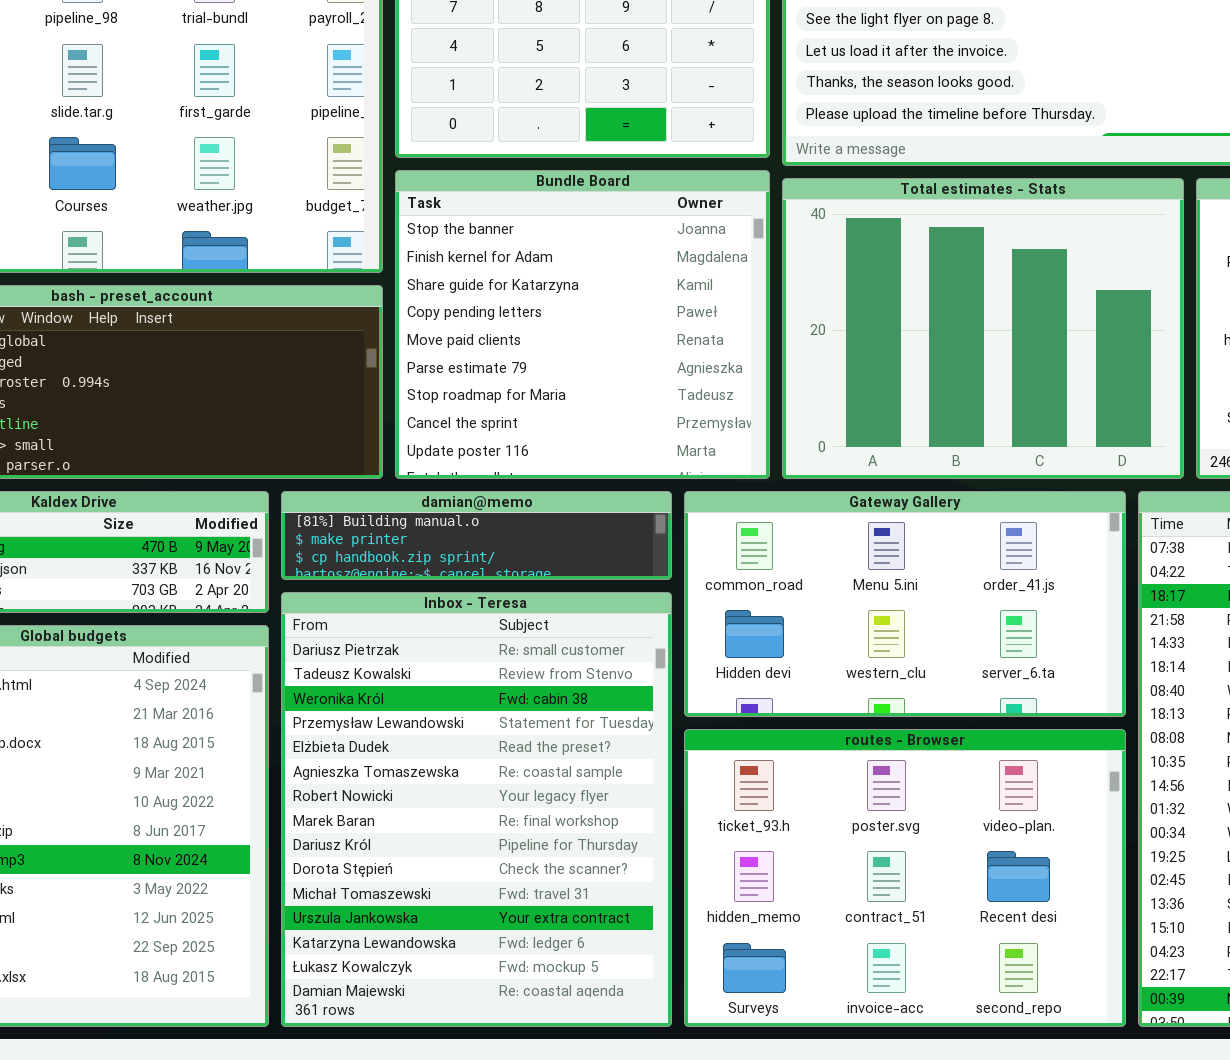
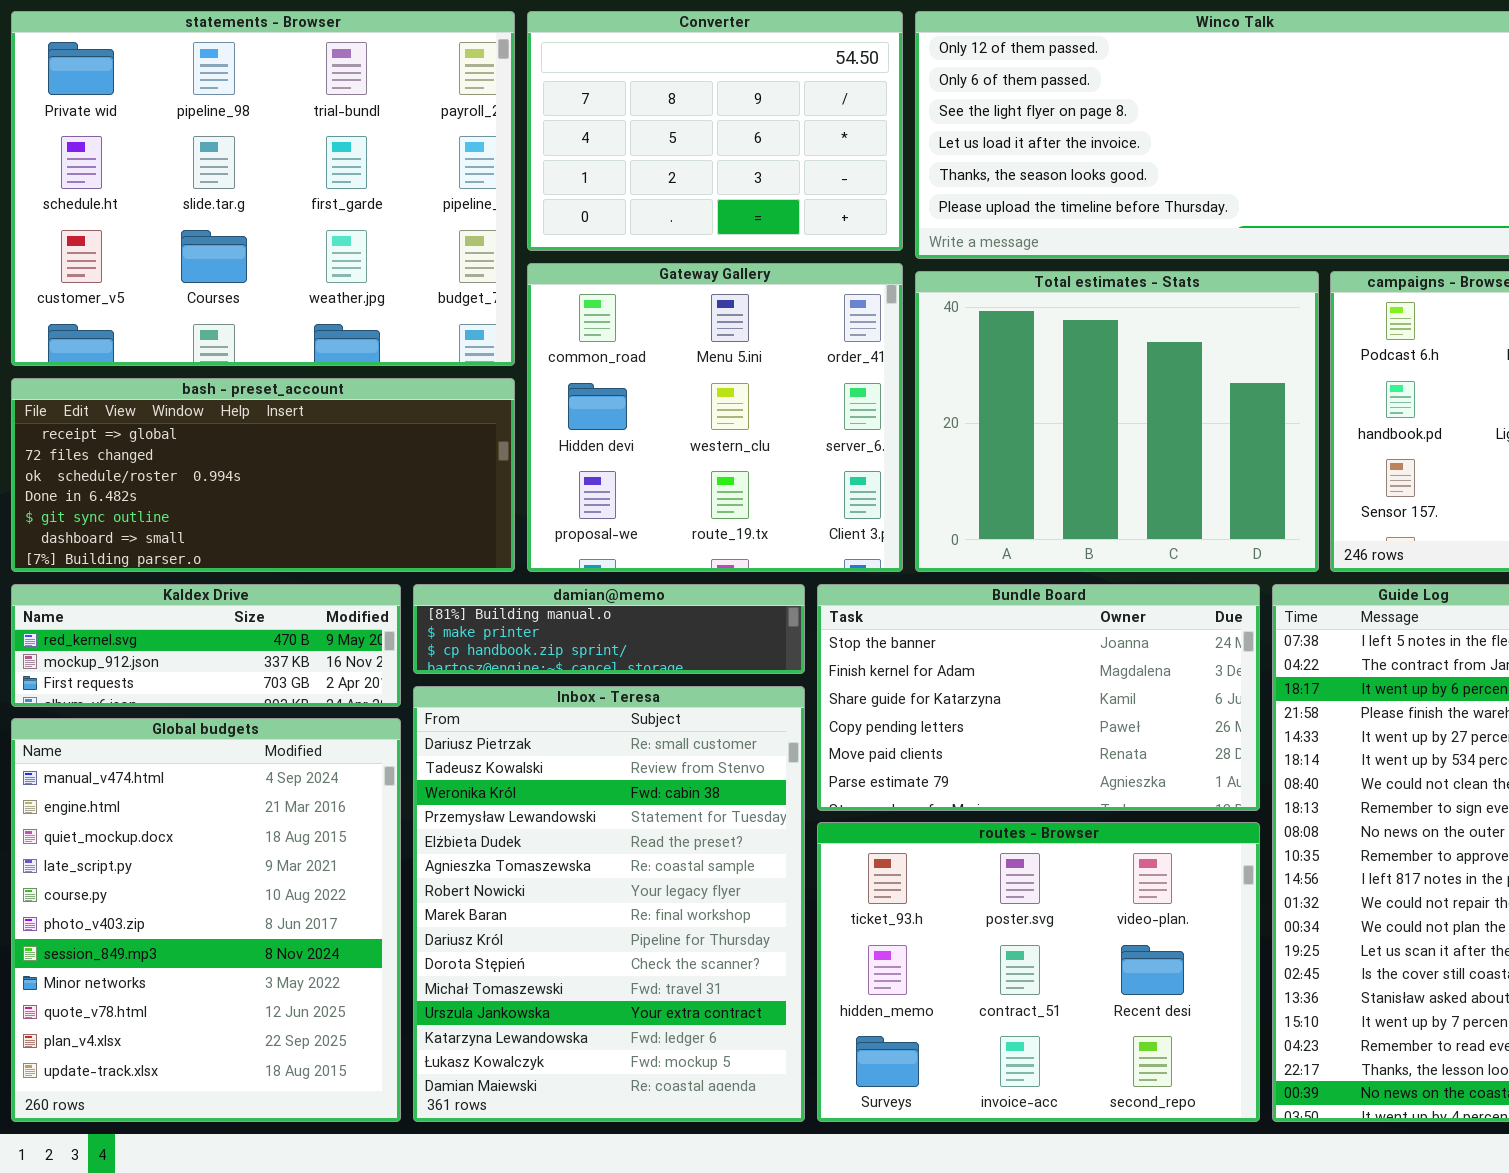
Bundle Board: [395,170,770,479] -> [817,584,1260,811], moved, resized
Gateway Gallery: [684,491,1126,717] -> [527,263,903,572], moved, resized

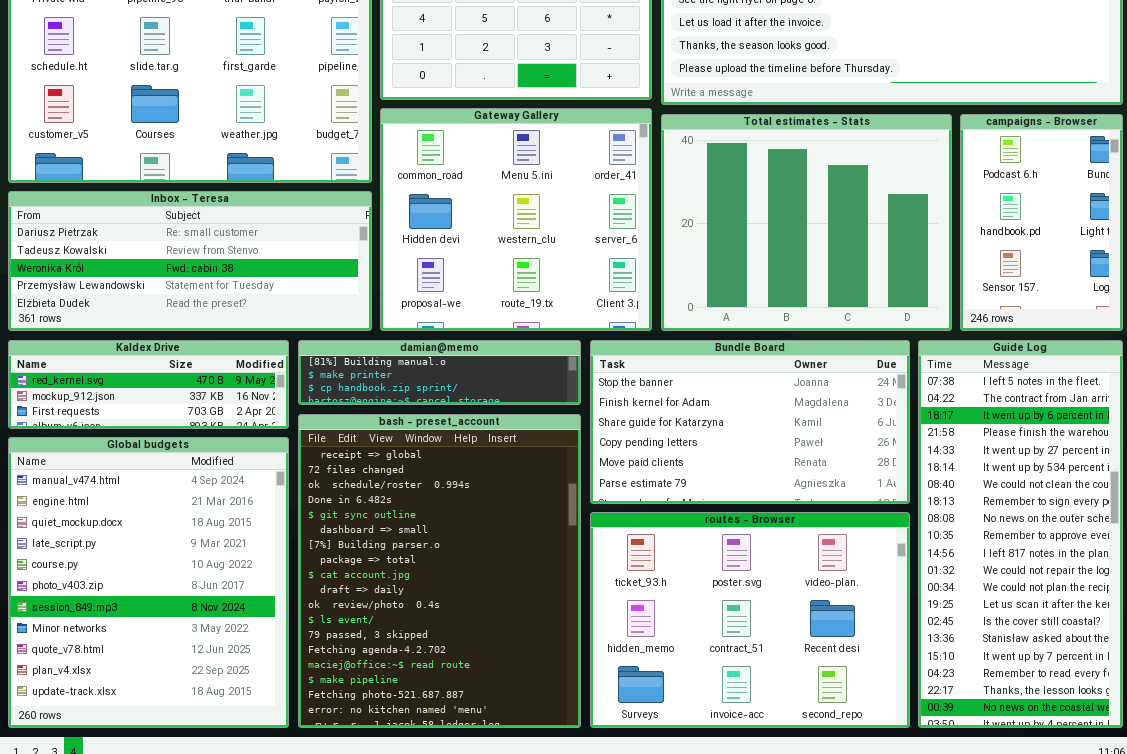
bash - preset_account: [11,378,515,572] -> [298,414,581,728], moved, resized
Inbox - Teresa: [413,686,805,1122] -> [8,191,372,331], moved, resized

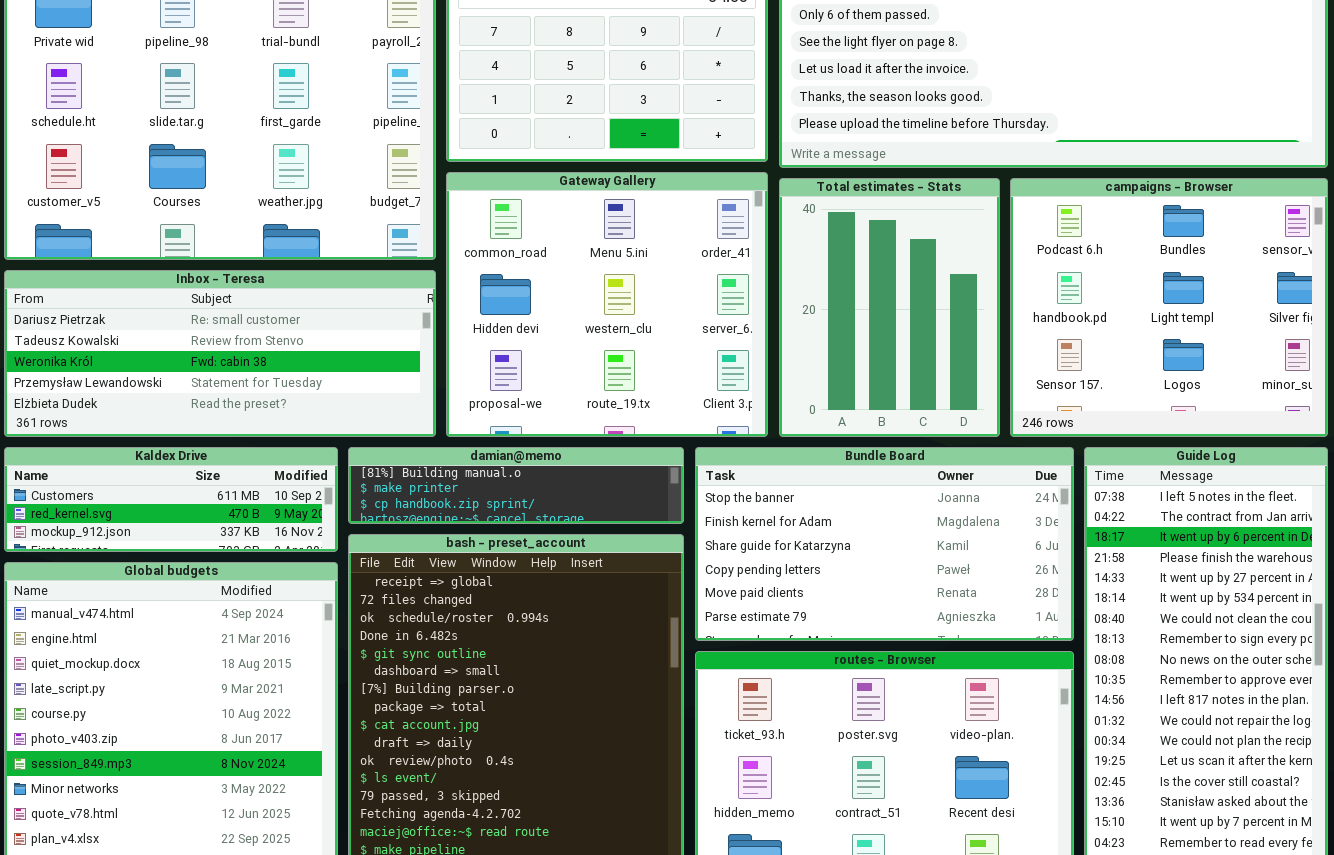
Total estimates - Stats: [661,114,952,331] -> [779,178,1000,437], resized
campaigns - Browser: [960,114,1123,331] -> [1010,178,1328,437], resized
Kaldex Drive: [8,340,289,429] -> [4,447,338,552], scrolled up 1 row

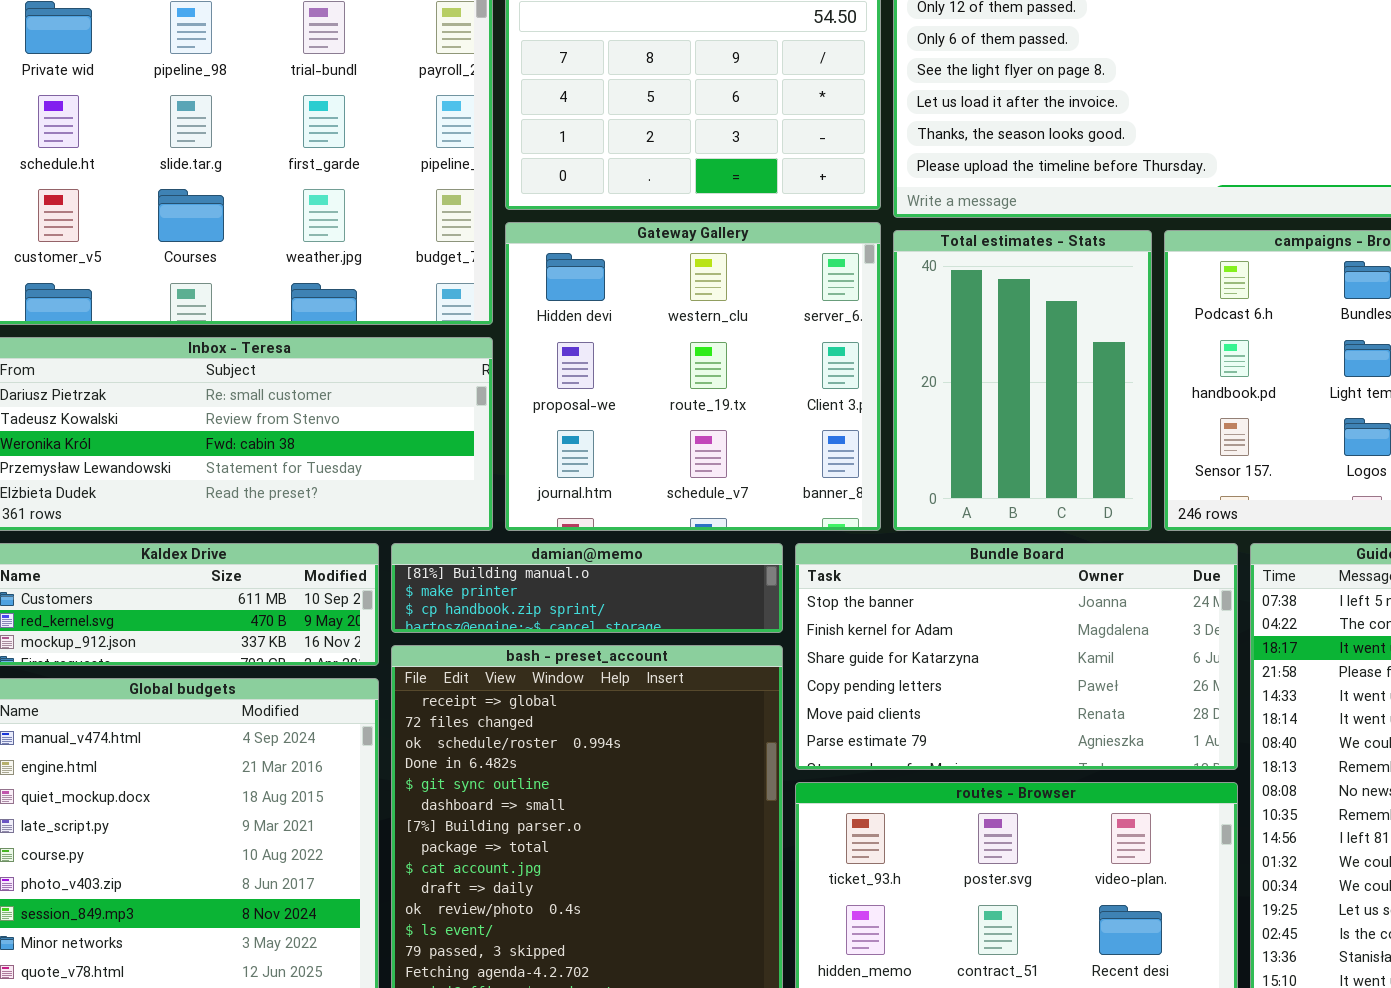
Gateway Gallery: [446,172,768,437] -> [505,222,881,531], scrolled down 1 row

